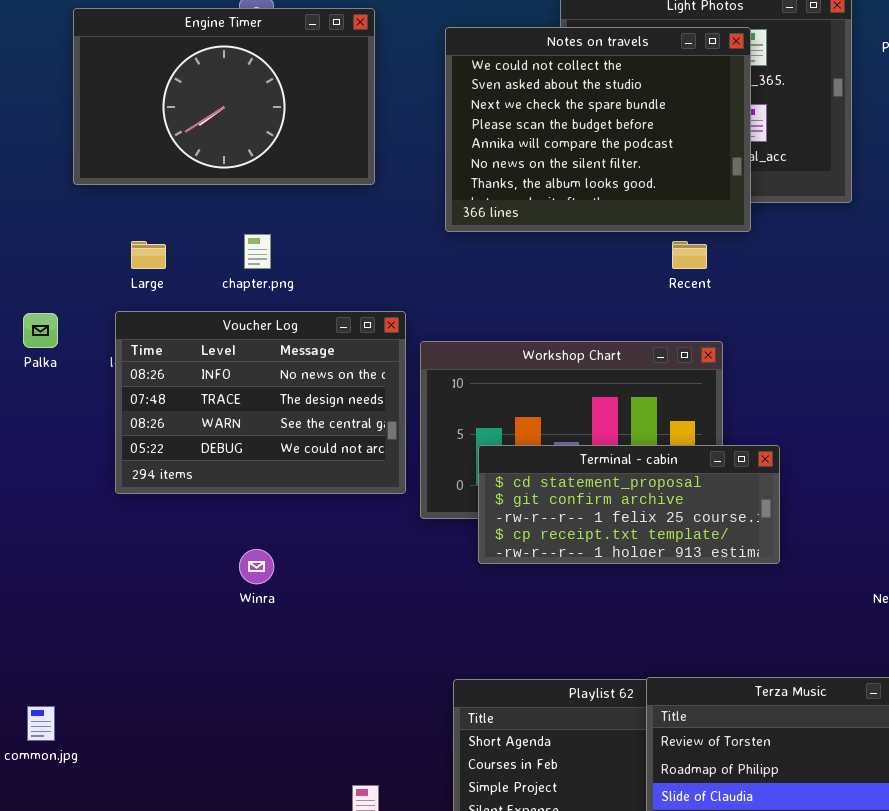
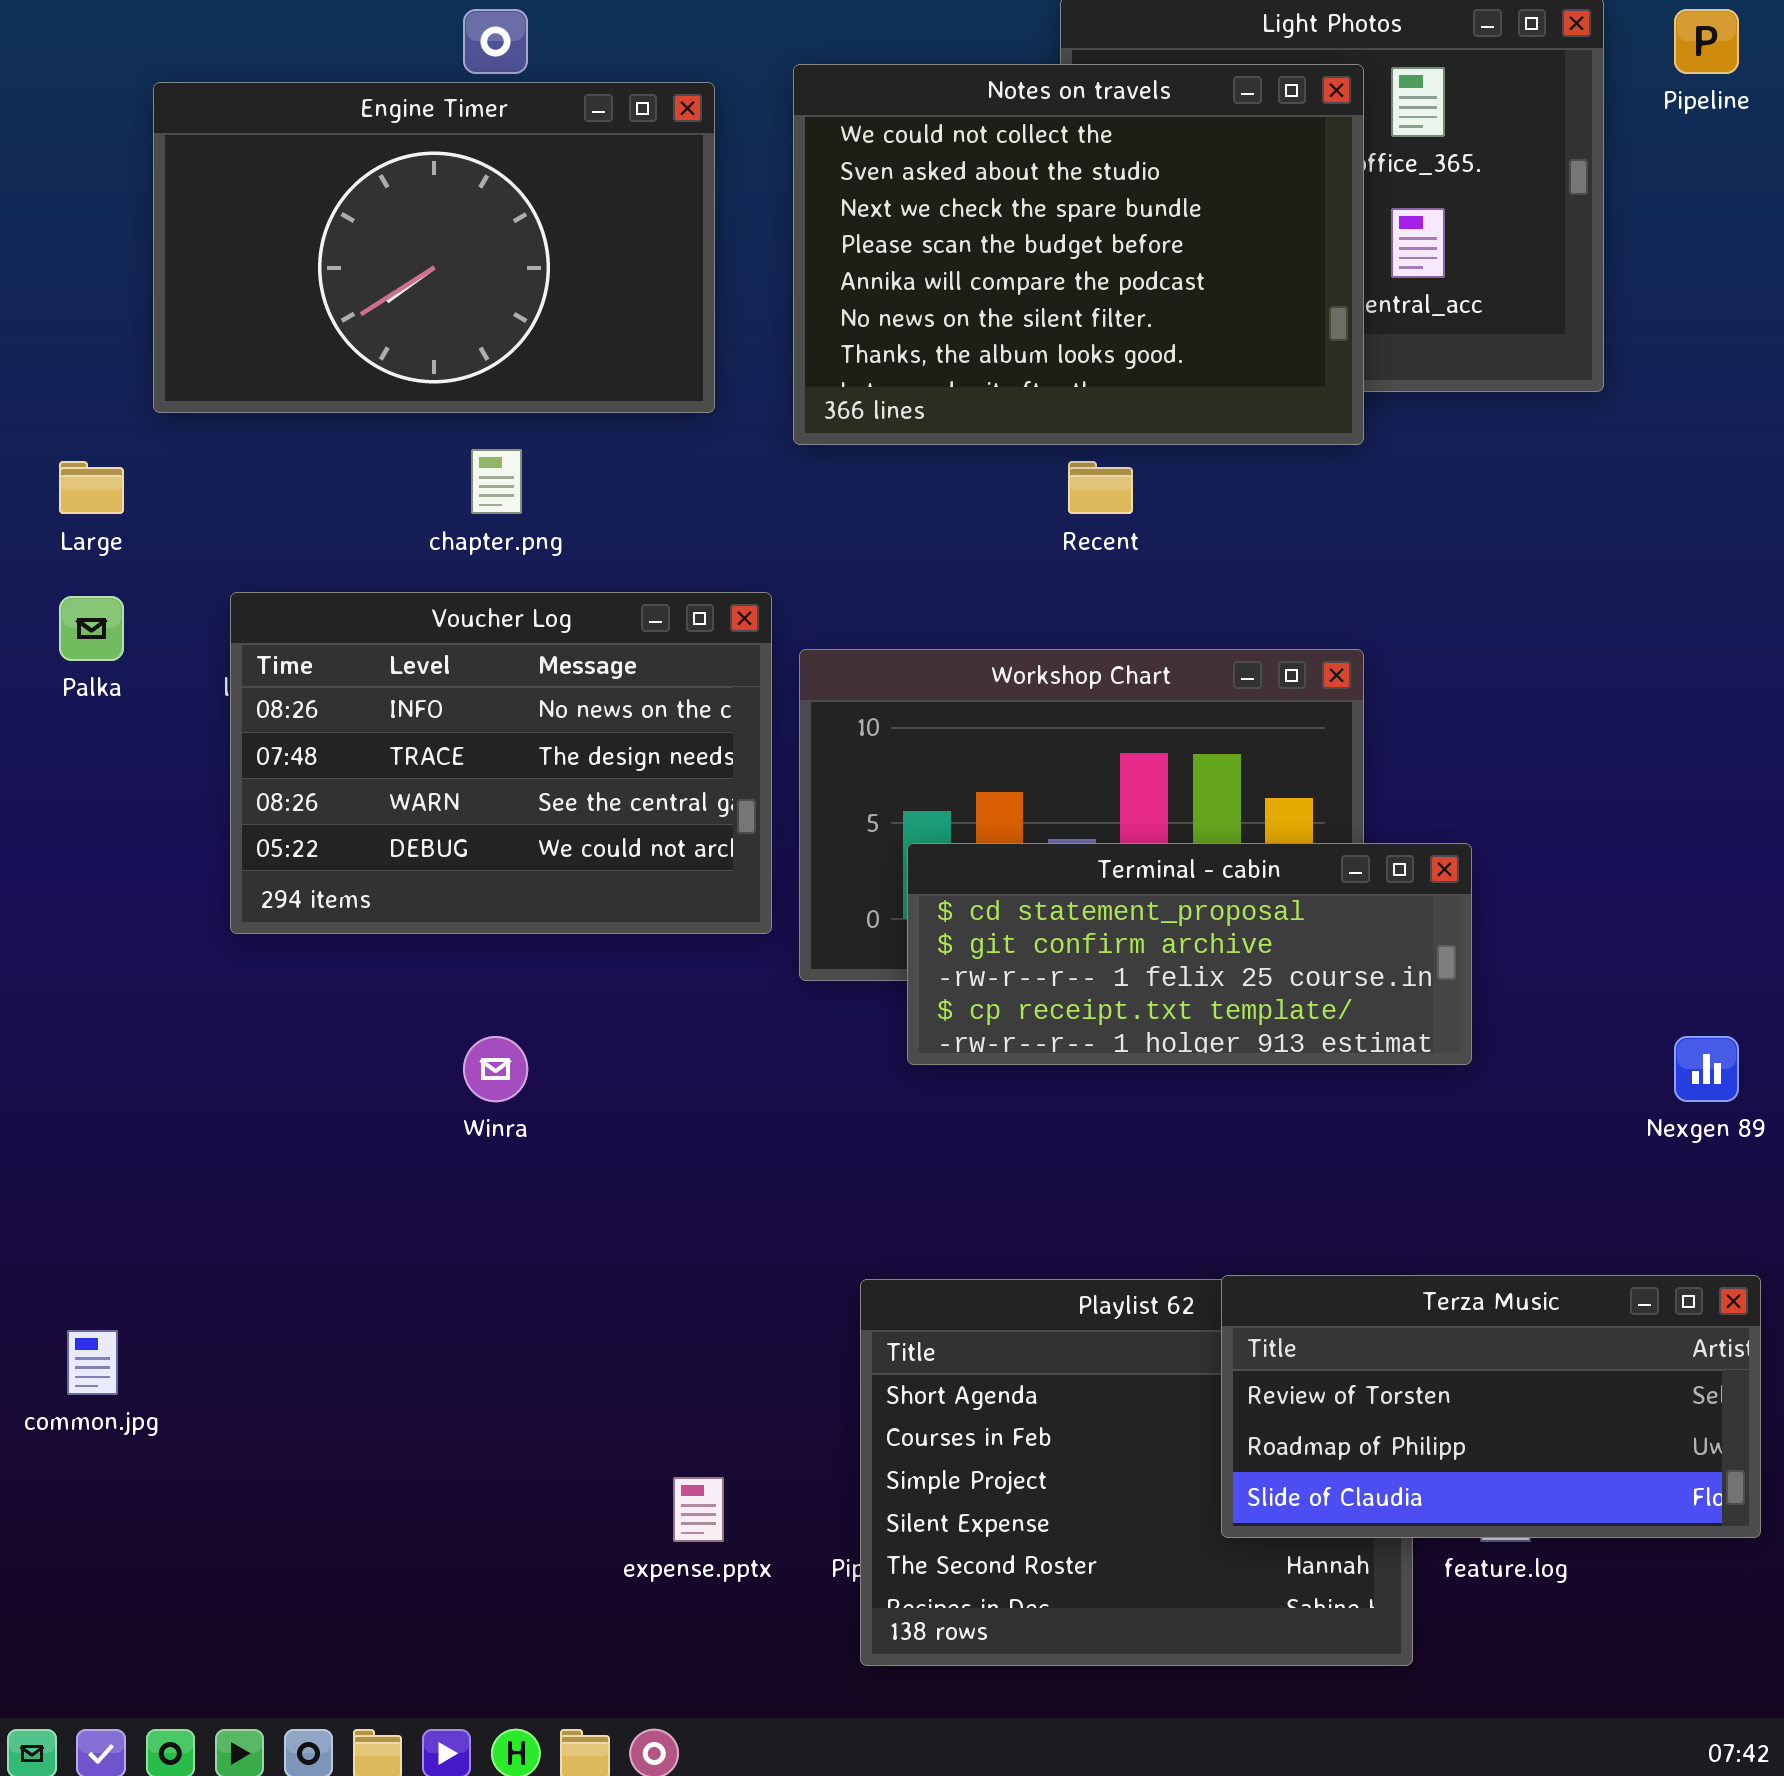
Engine Timer: [73,8,375,185] -> [153,82,715,413], moved
Notes on travels: [445,27,751,232] -> [793,64,1364,445], moved
Large: [131,241,166,269] -> [59,461,124,514], moved
Recent: [672,241,707,269] -> [1068,461,1133,514], moved

